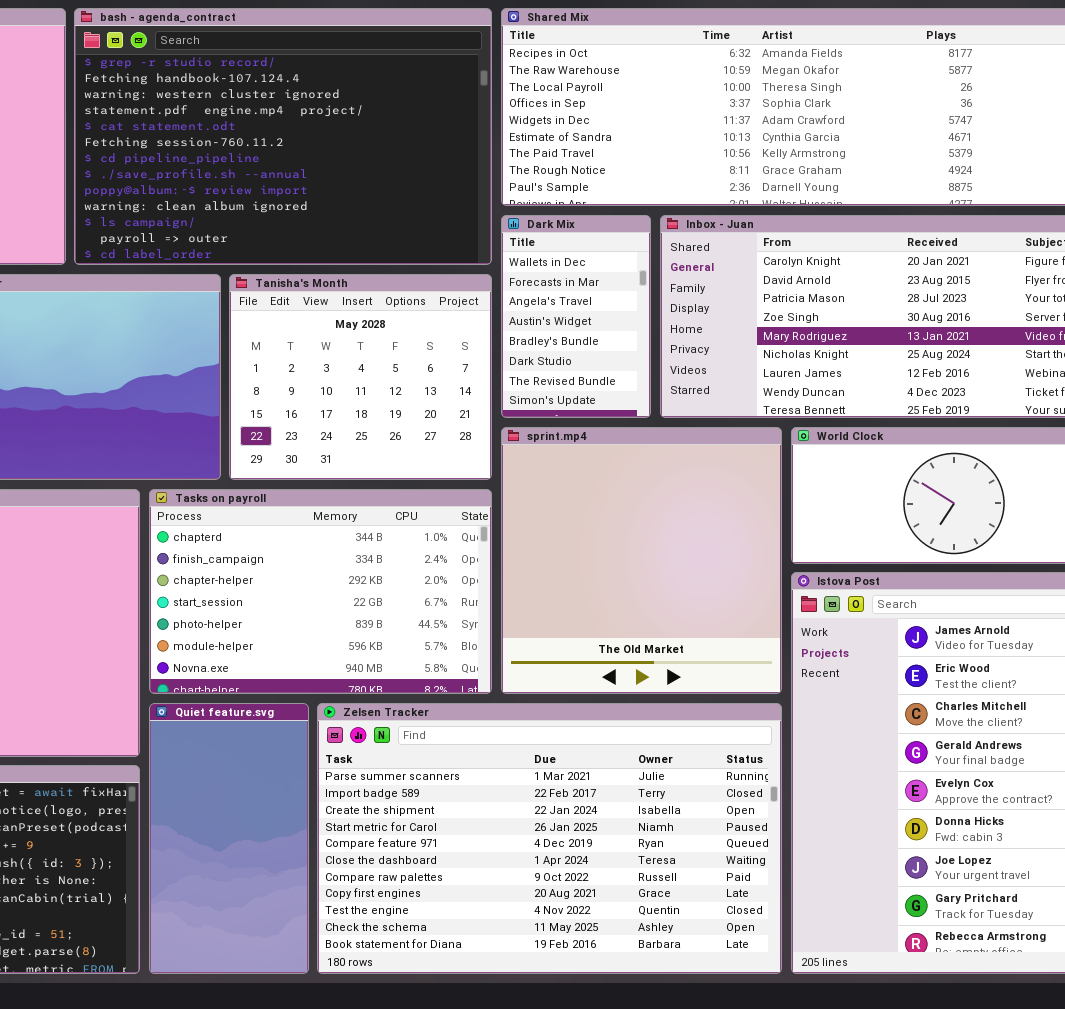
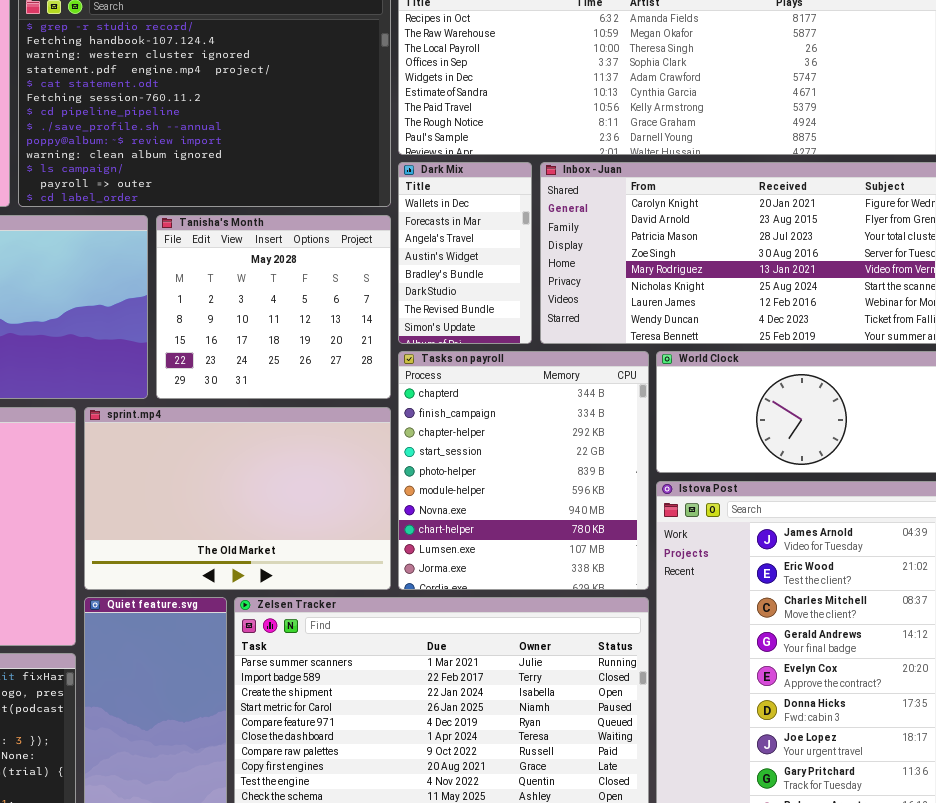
sprint.mp4: [501,427,782,694] -> [84,407,391,590], moved, resized
Tasks on payroll: [149,489,492,694] -> [398,351,649,590], moved, resized

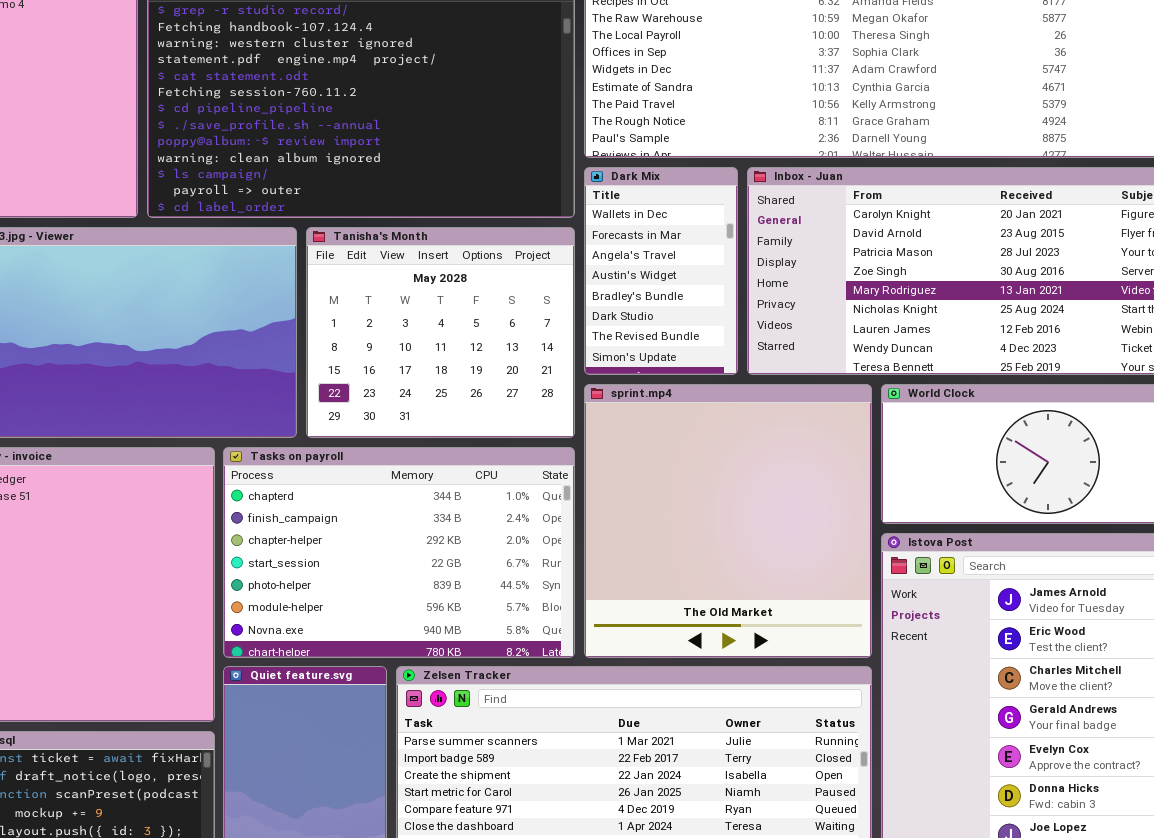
Tasks on payroll: [398,351,649,590] -> [223,447,575,658], moved, resized
sprint.mp4: [84,407,391,590] -> [584,384,872,658], moved, resized

